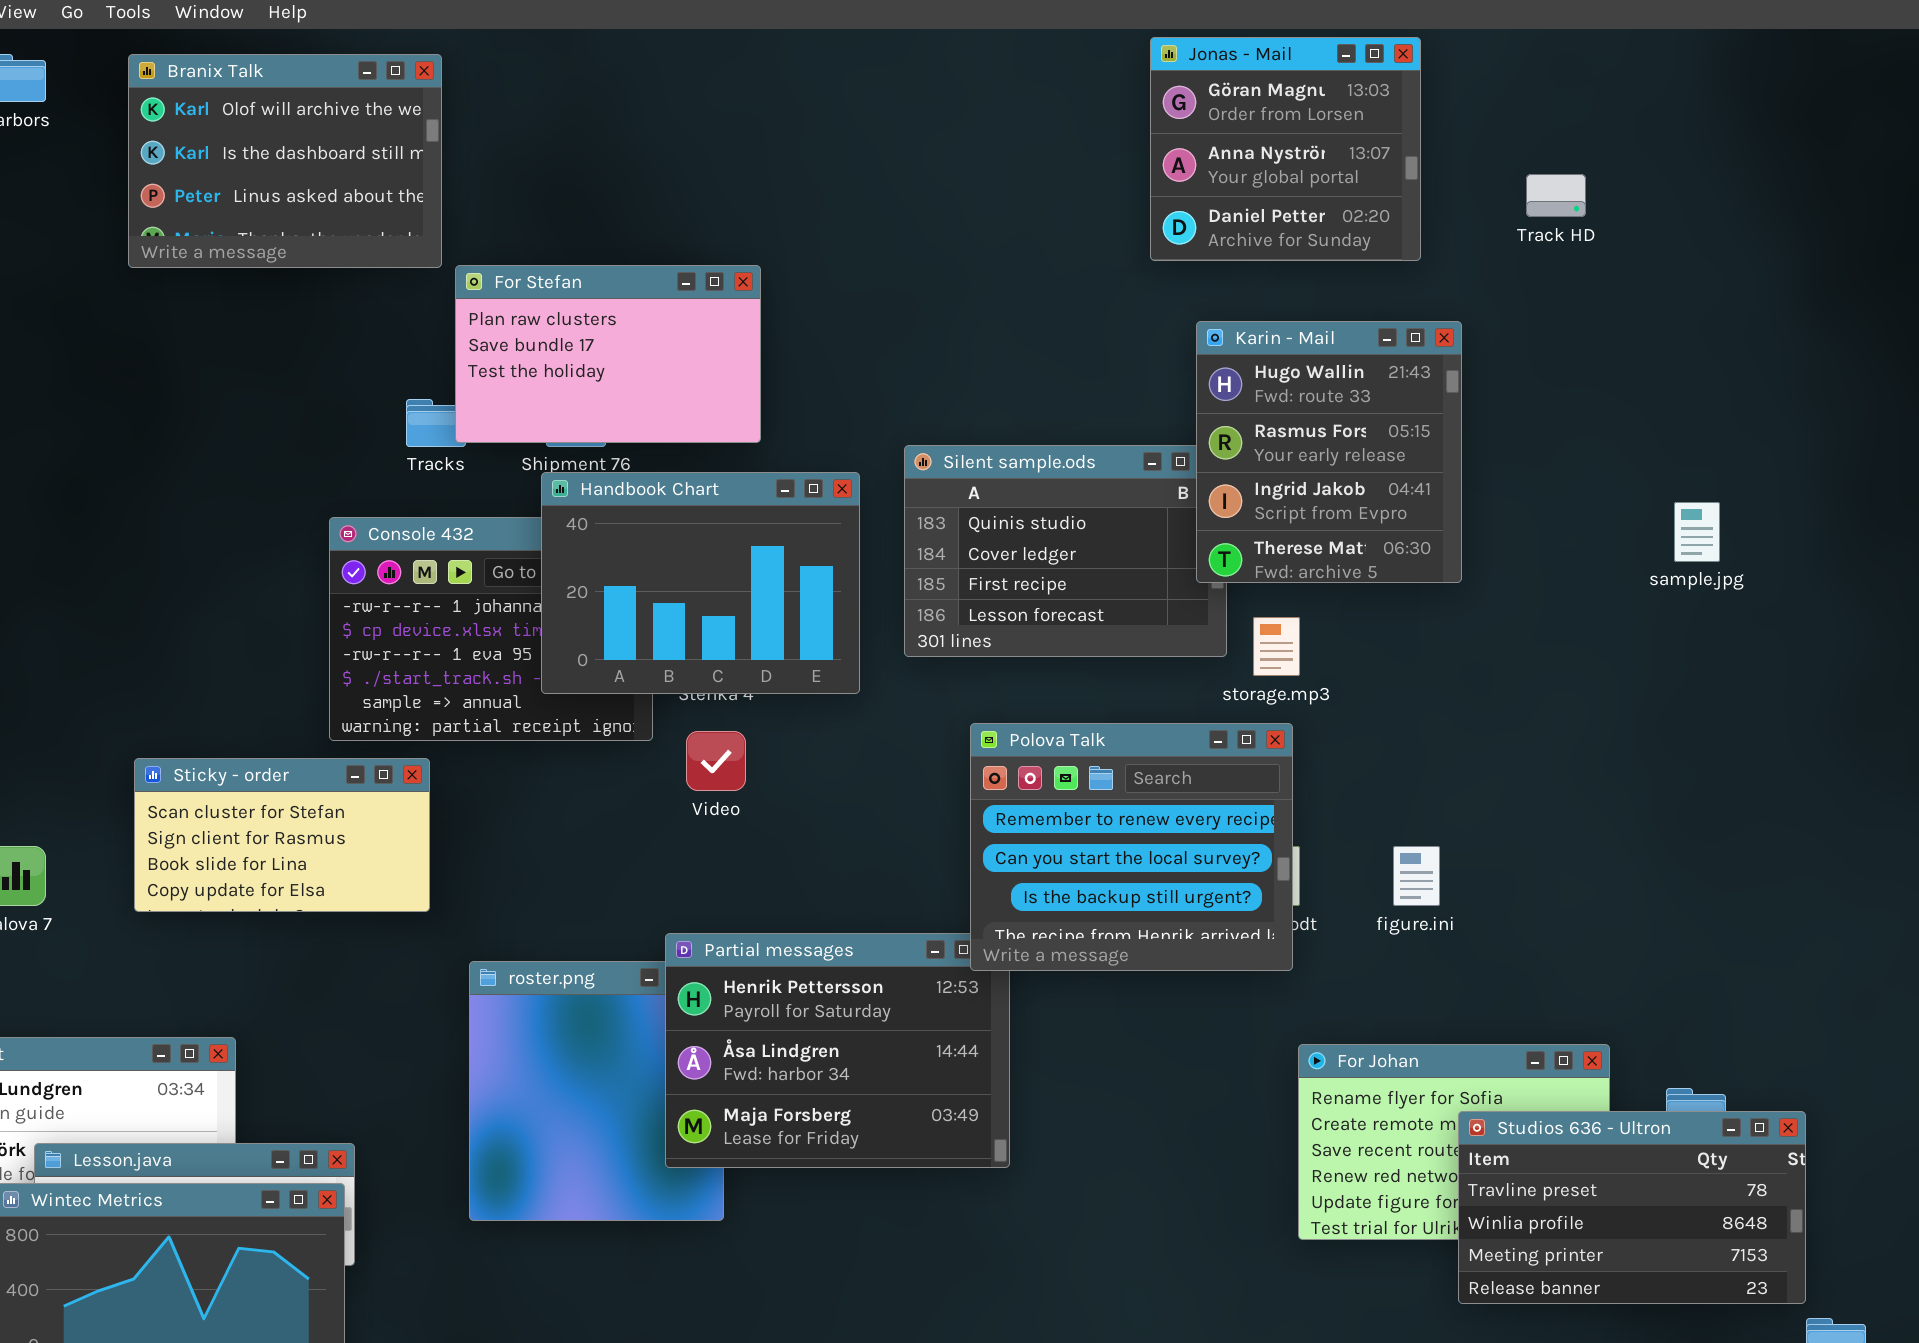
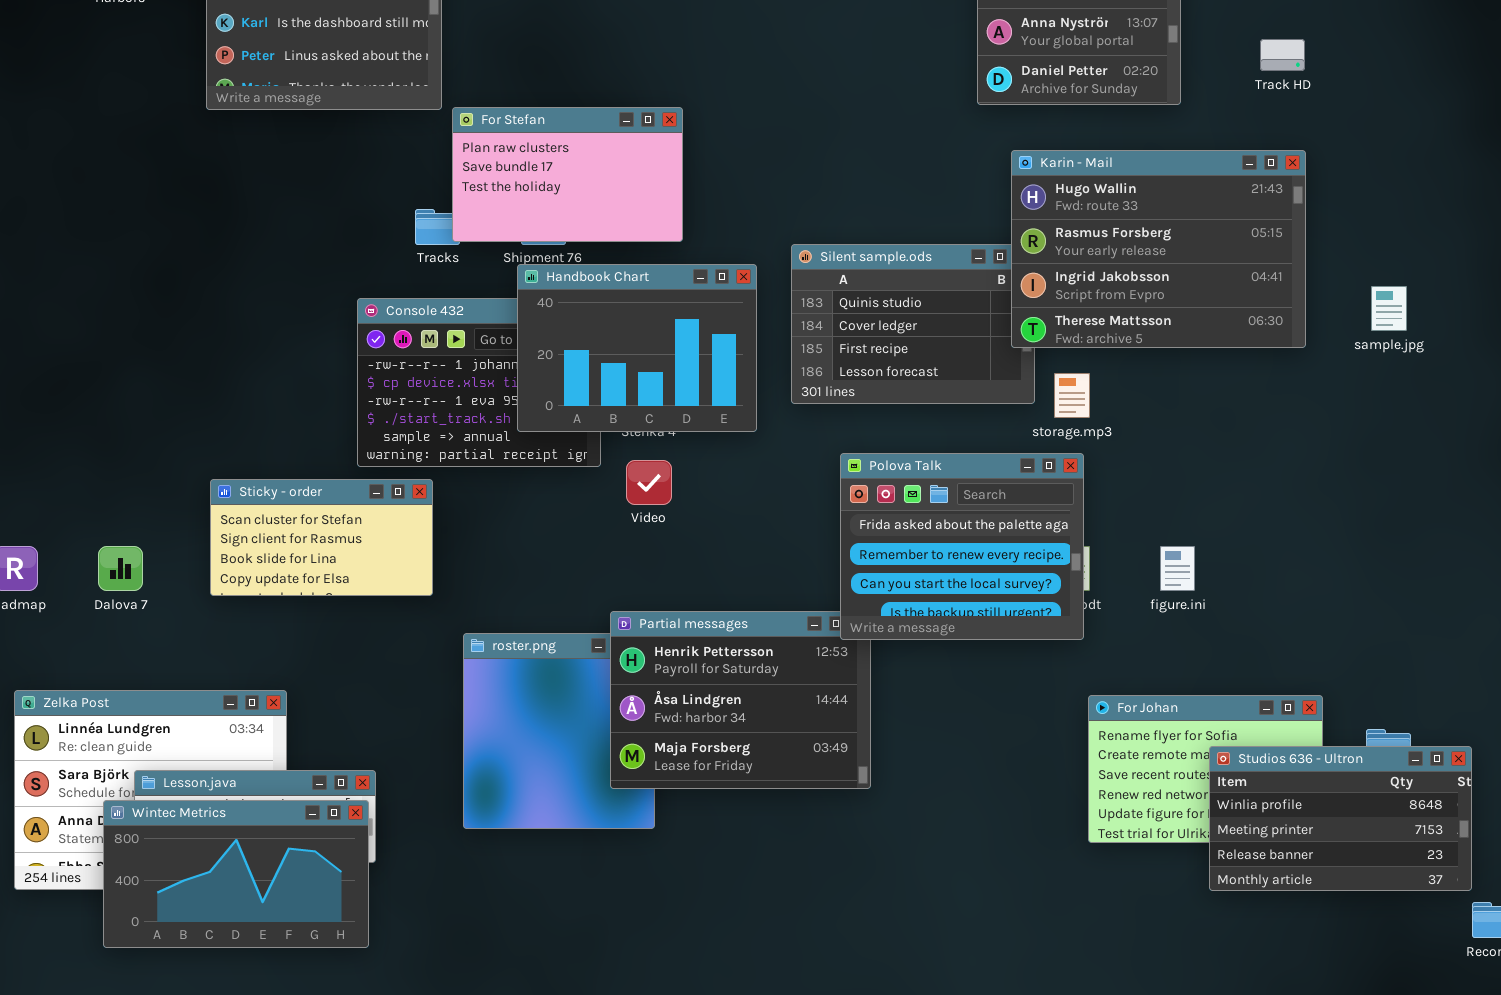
Karin - Mail: [1196,321,1462,583] -> [1011,150,1306,348], resized
Polova Talk: [970,723,1293,971] -> [840,453,1084,640], scrolled up 1 row
Studios 636 - Ultron: [1458,1111,1806,1304] -> [1209,746,1472,891], scrolled down 1 row

